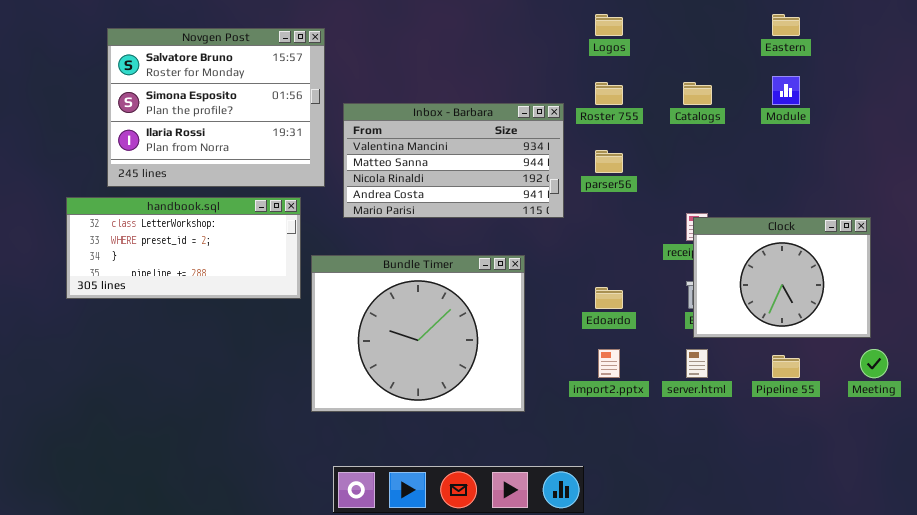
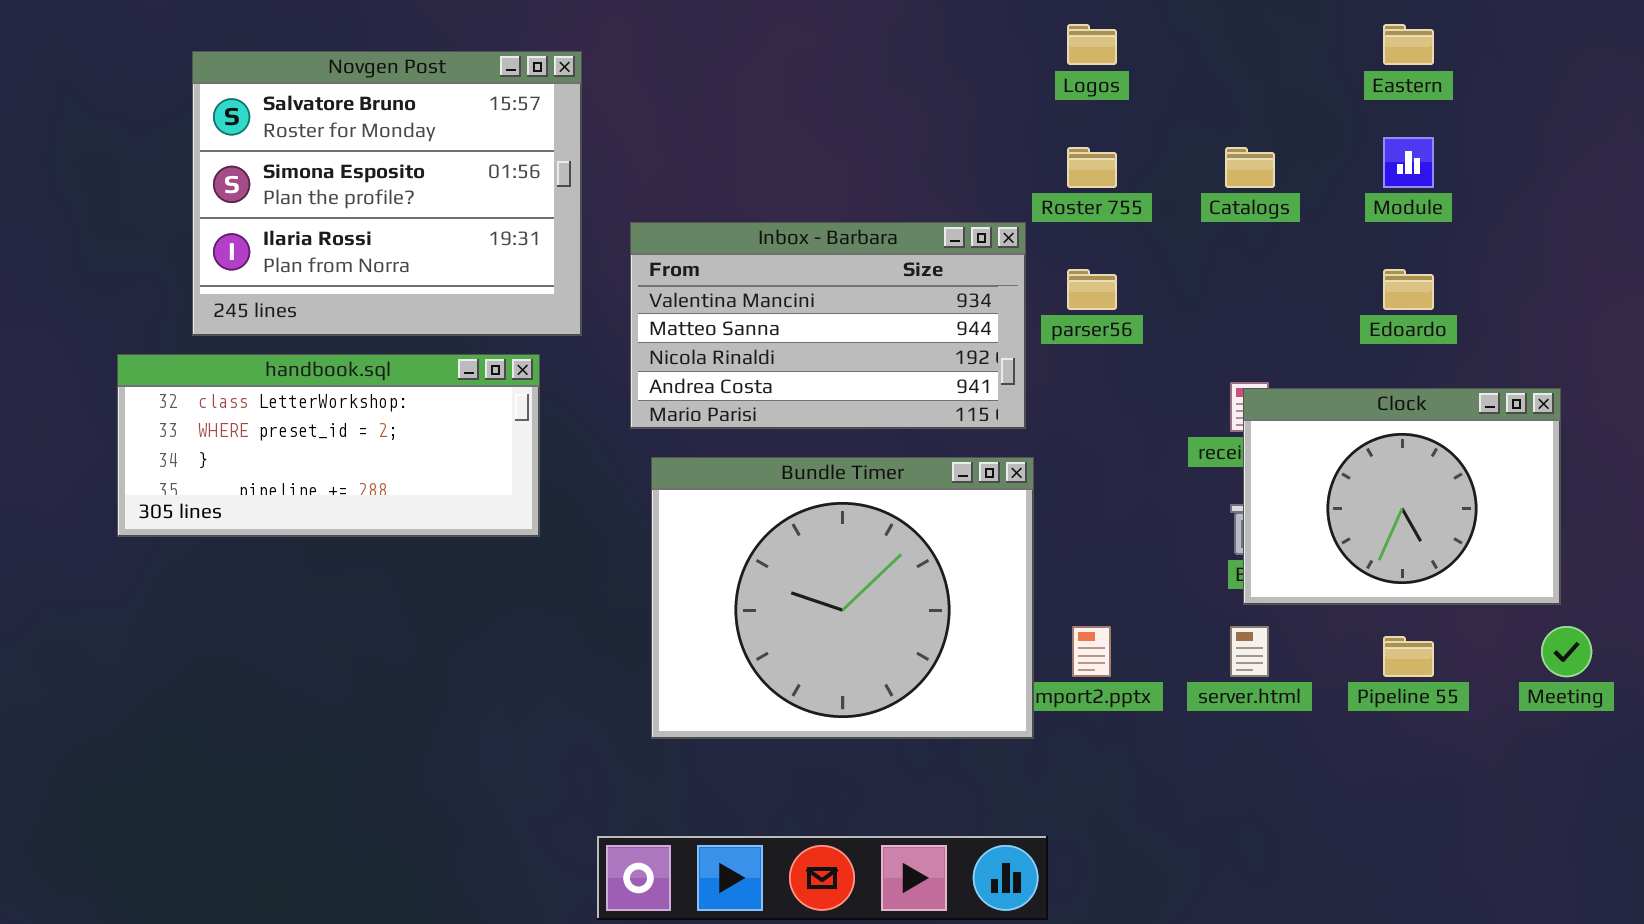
Inbox - Barbara: [343,103,564,218] -> [630,222,1026,429], moved
Bundle Timer: [311,255,525,412] -> [651,457,1034,739], moved
Edoardo: [595,287,623,309] -> [1383,269,1434,310], moved

